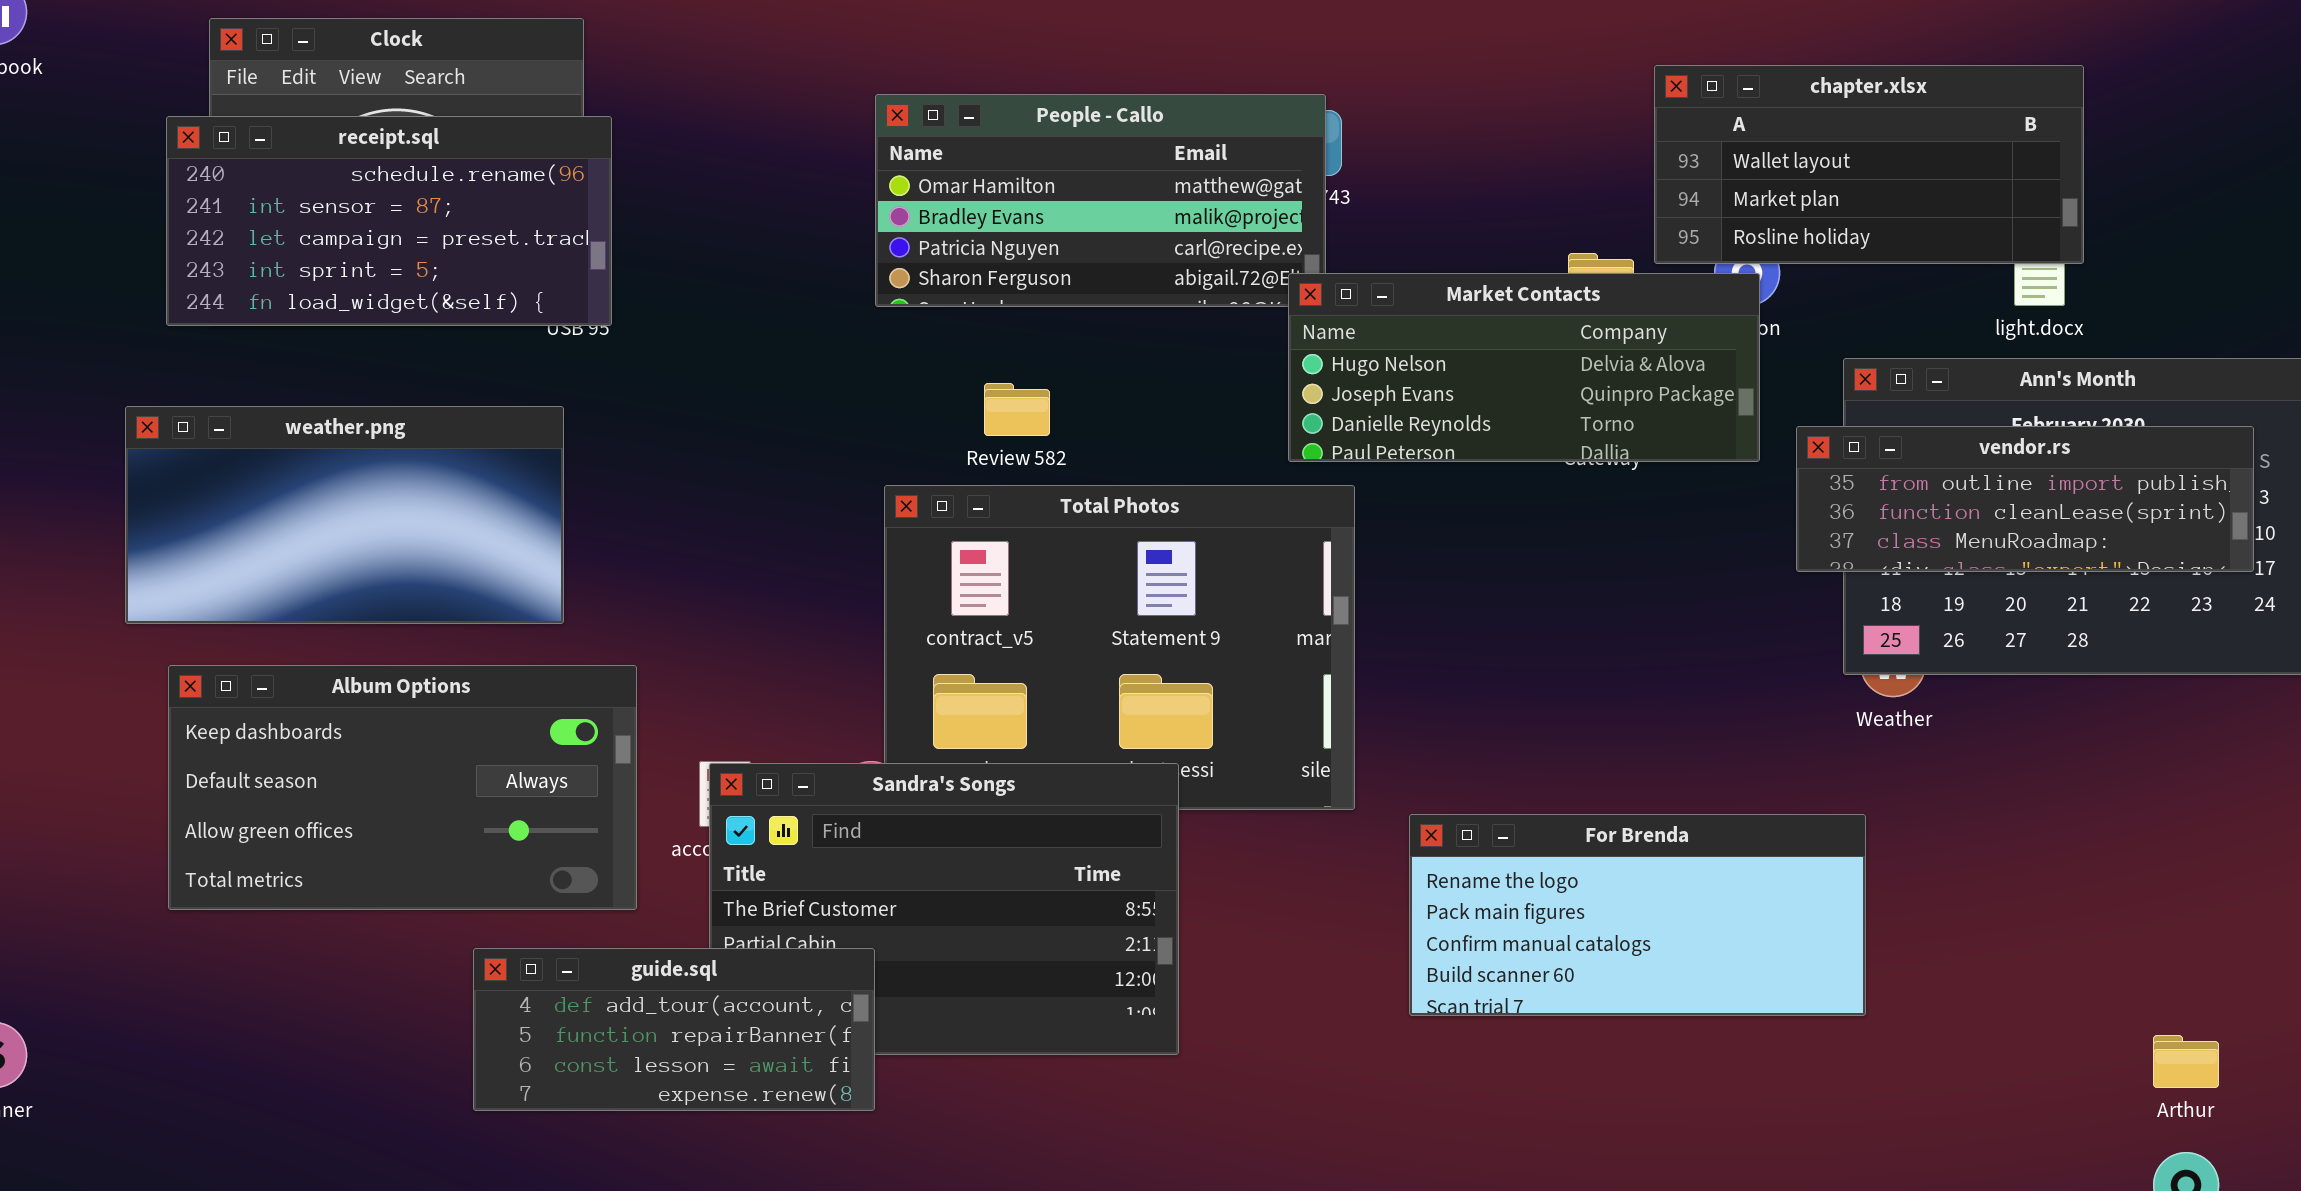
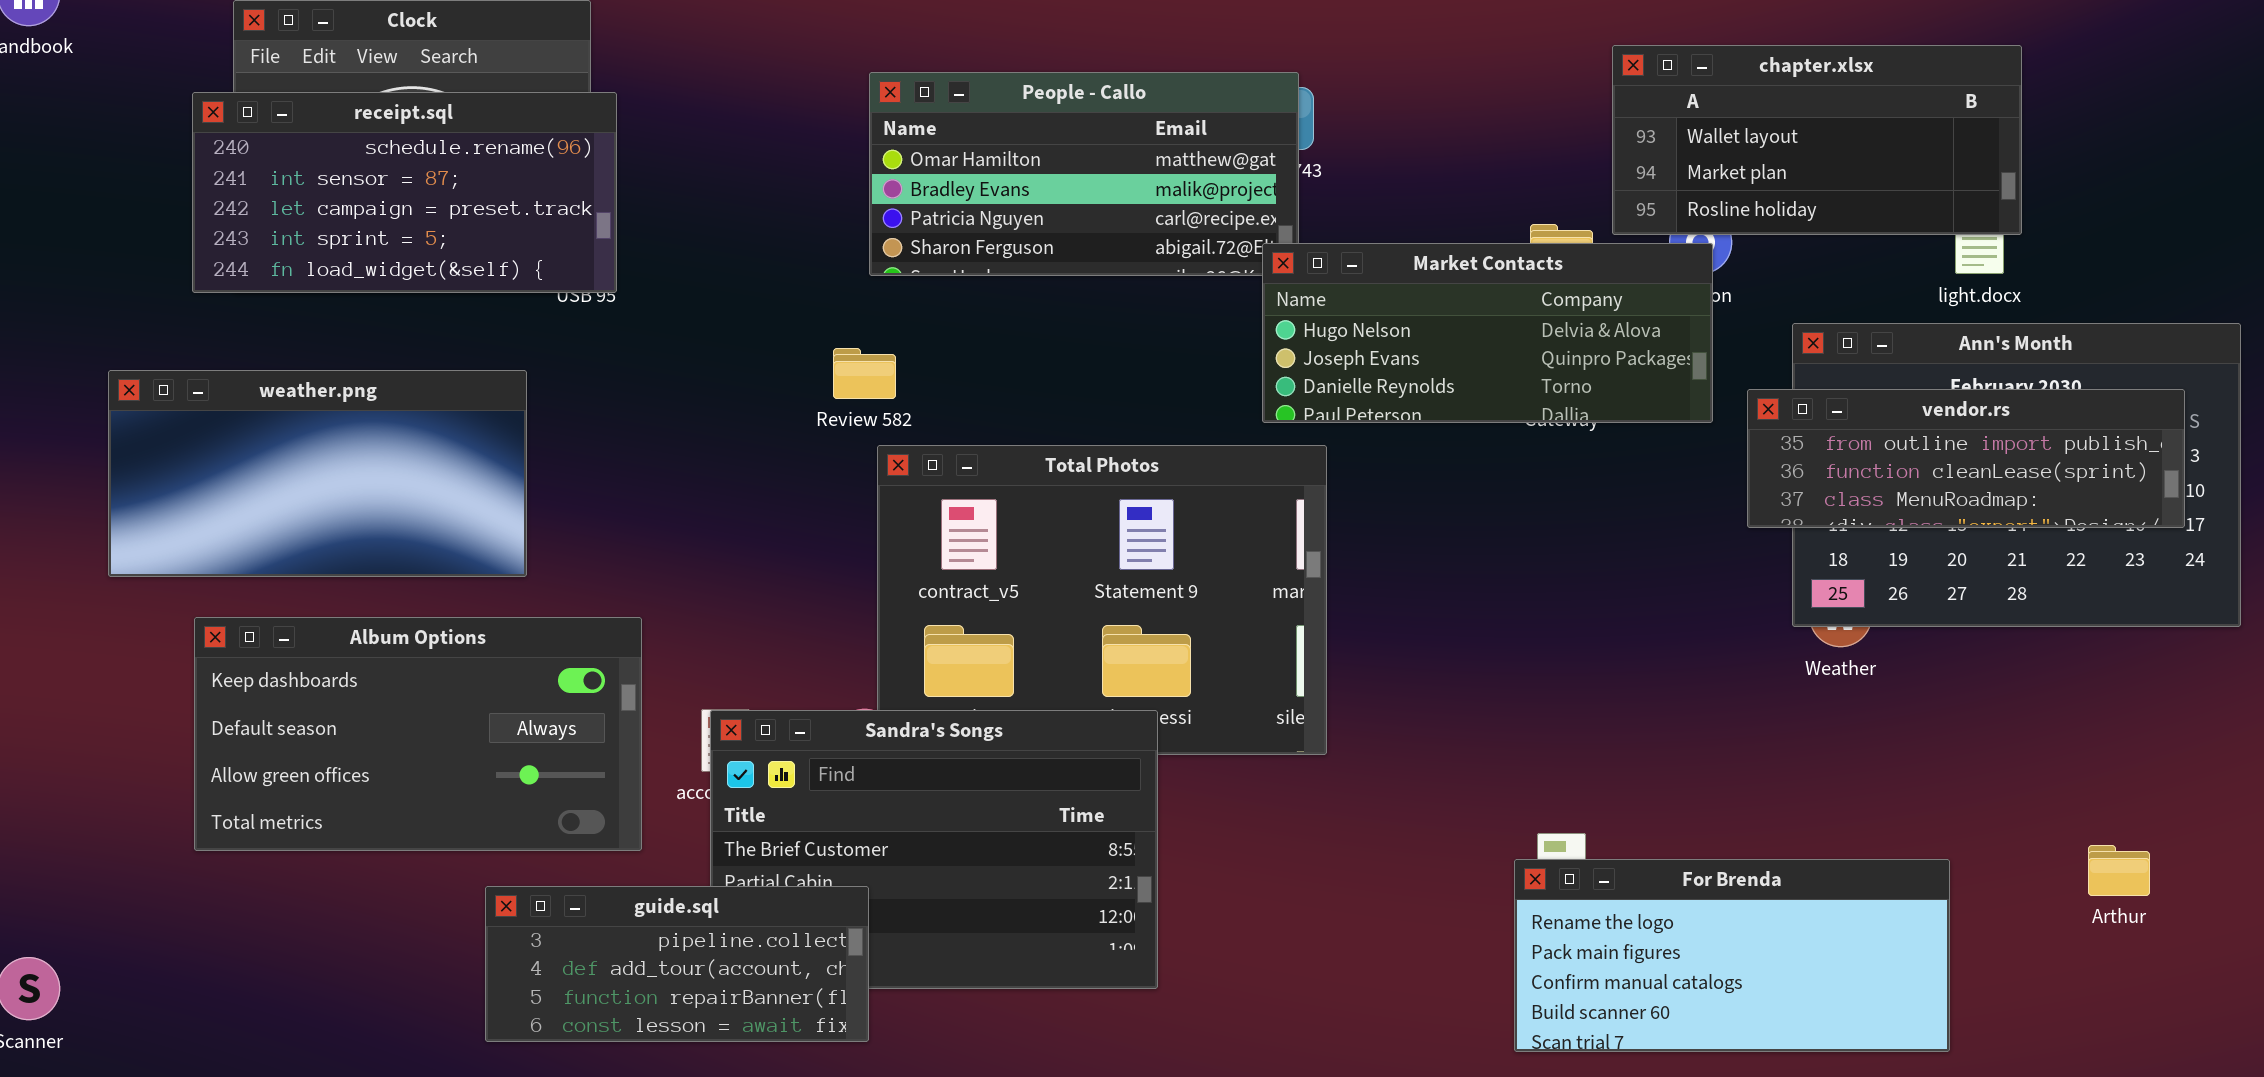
Review 582: [984,383,1050,436] -> [833,348,896,399], moved
weather.png: [125,406,564,624] -> [108,370,527,577], moved
For Brenda: [1409,814,1866,1016] -> [1514,859,1950,1052], moved
guide.sql: [473,948,875,1111] -> [485,886,869,1042], scrolled up 1 row
Arthur: [2153,1035,2219,1088] -> [2088,845,2150,896], moved

